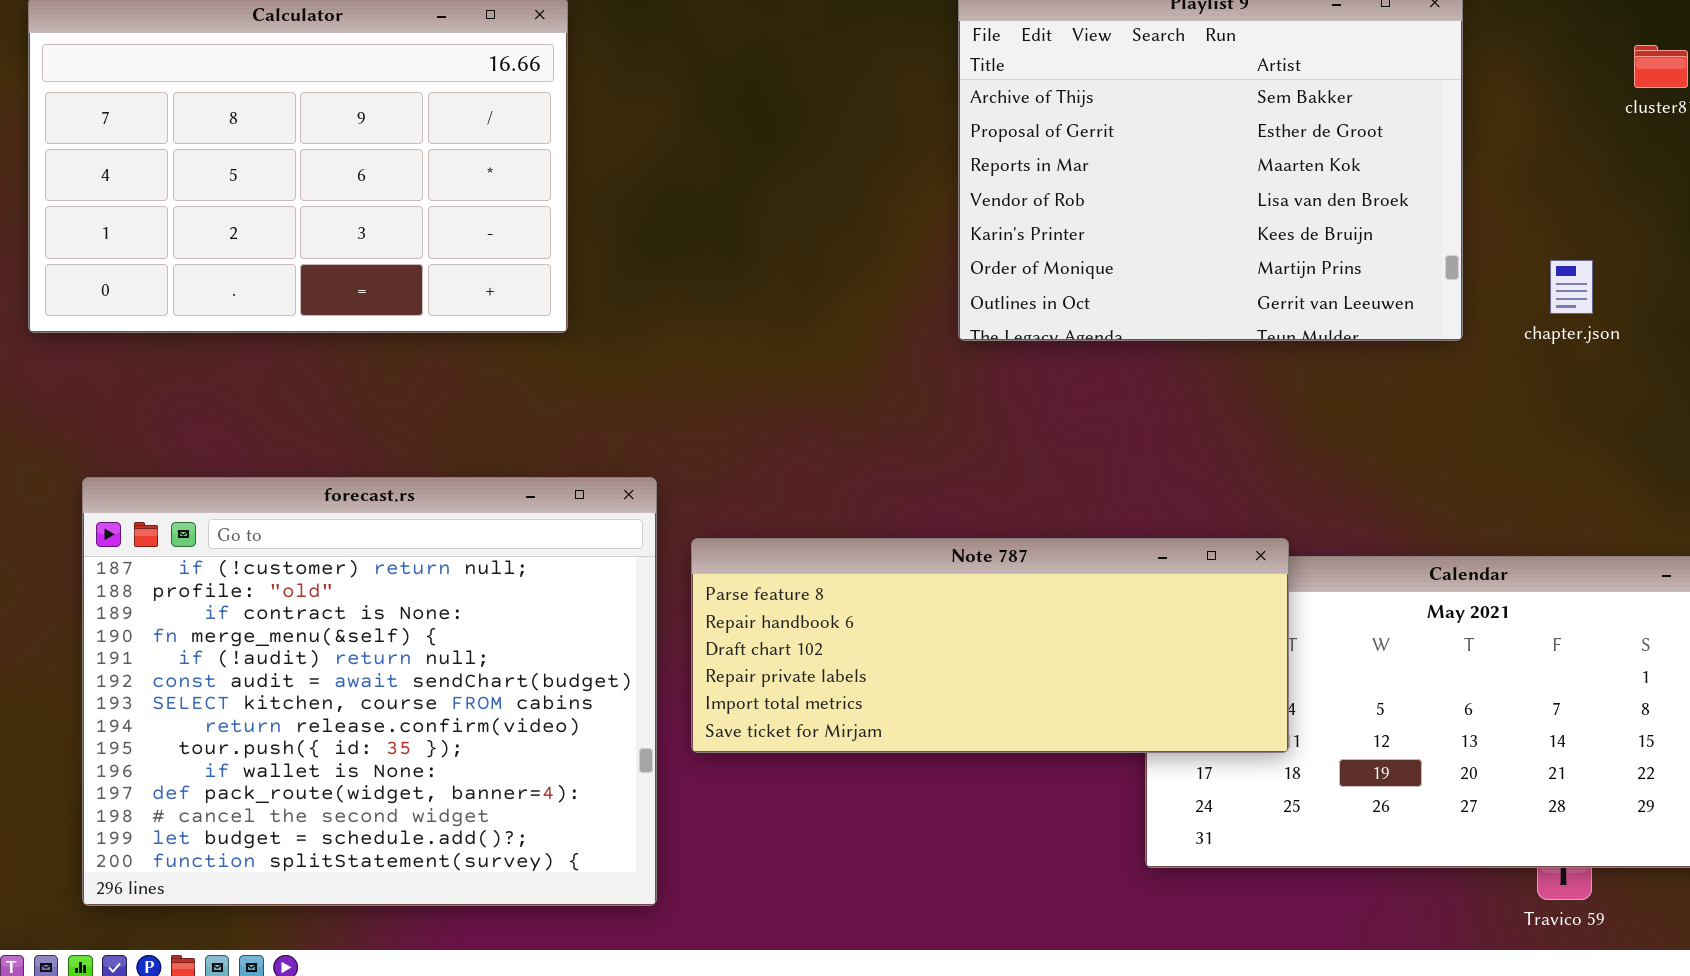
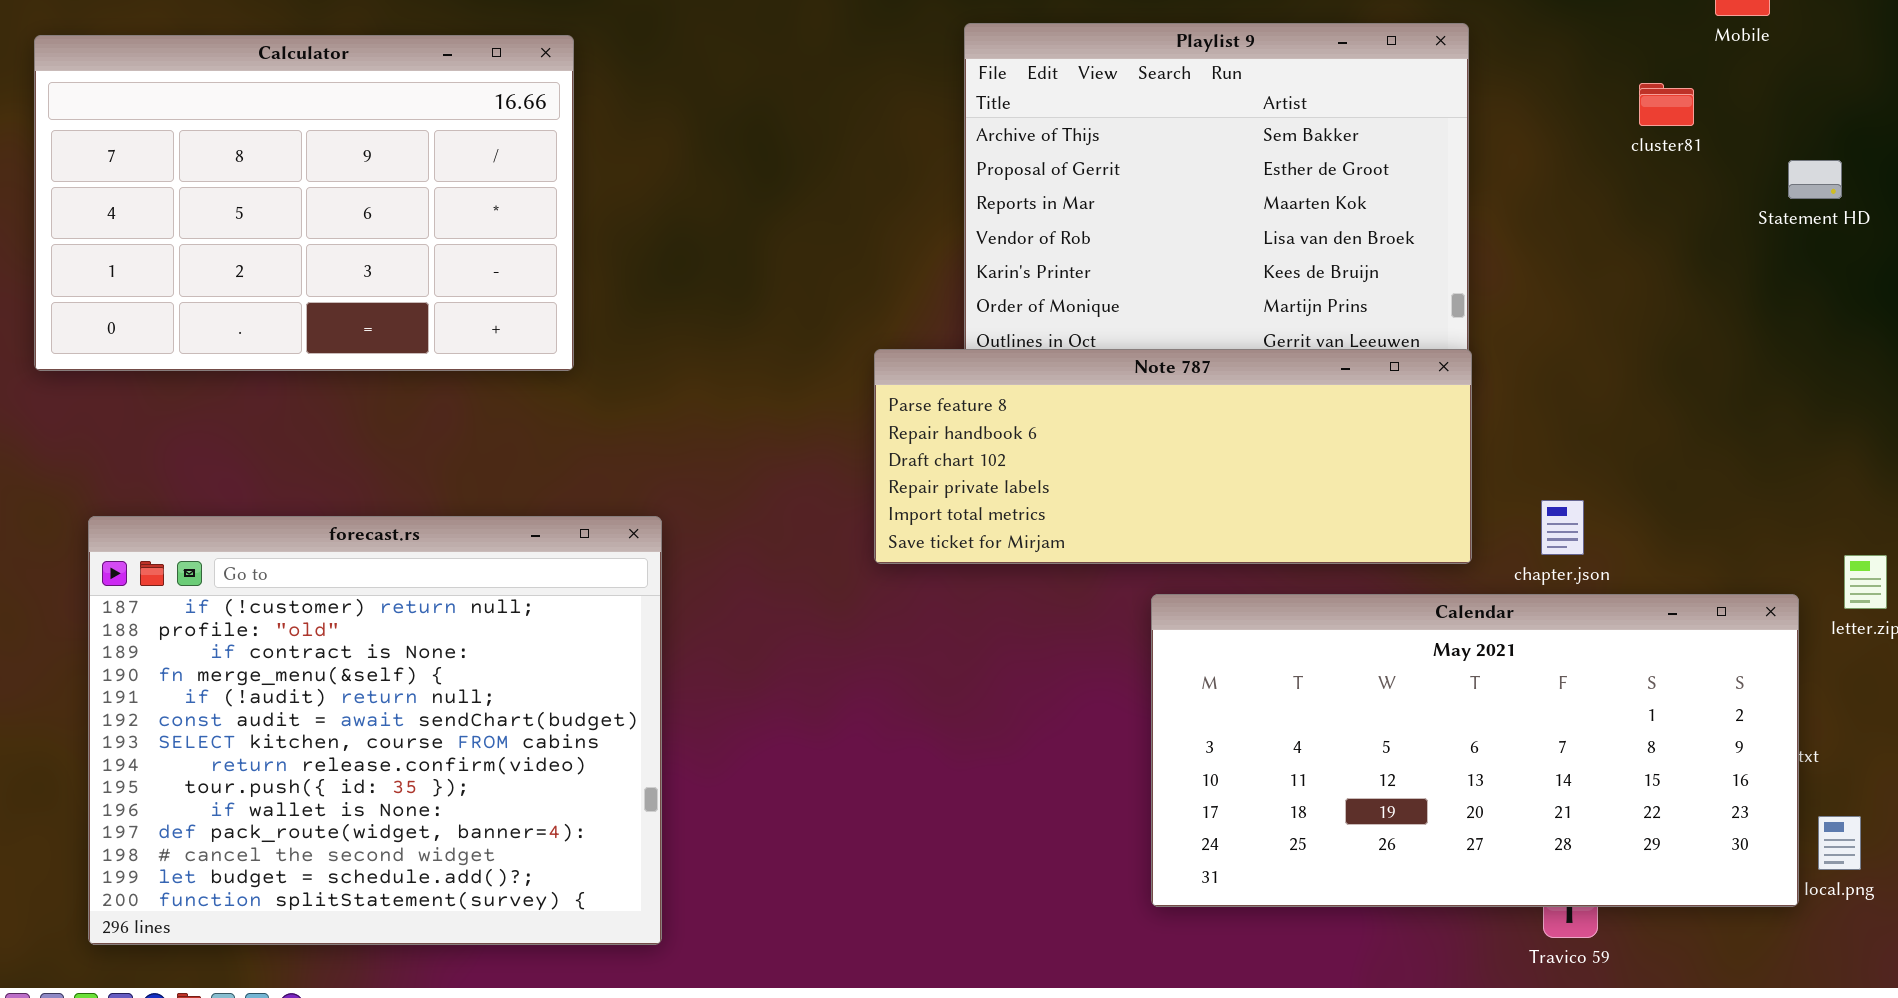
chapter.json: [1550,260,1593,314] -> [1541,500,1584,555], moved
Note 787: [691,538,1289,753] -> [874,349,1472,564], moved

